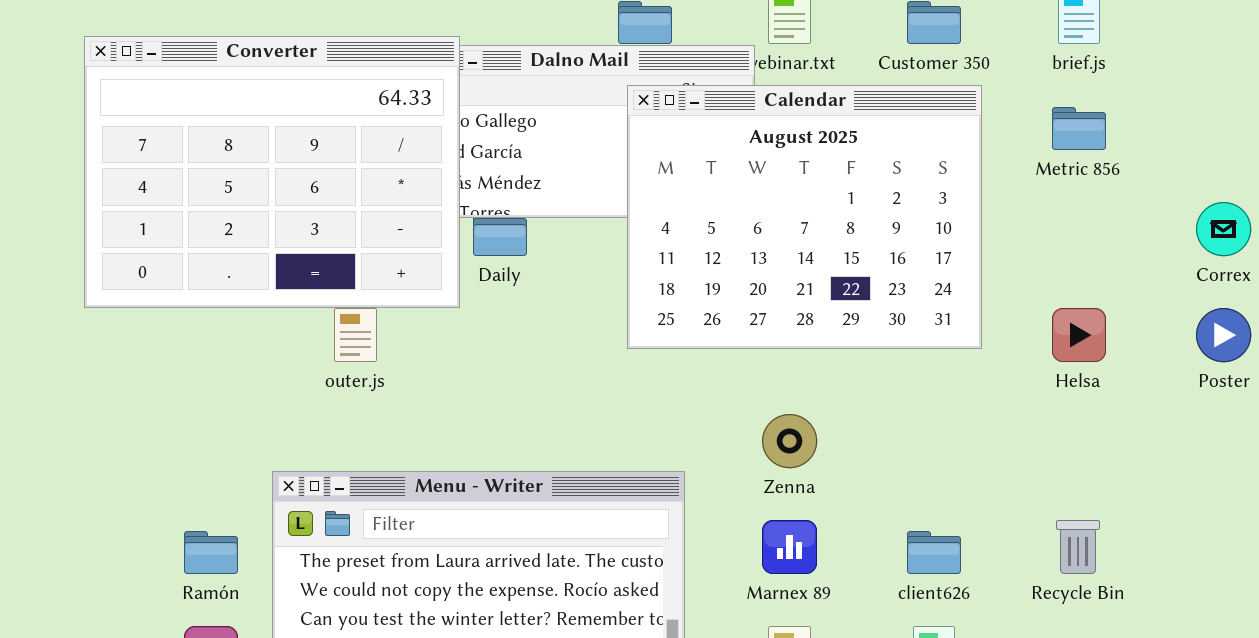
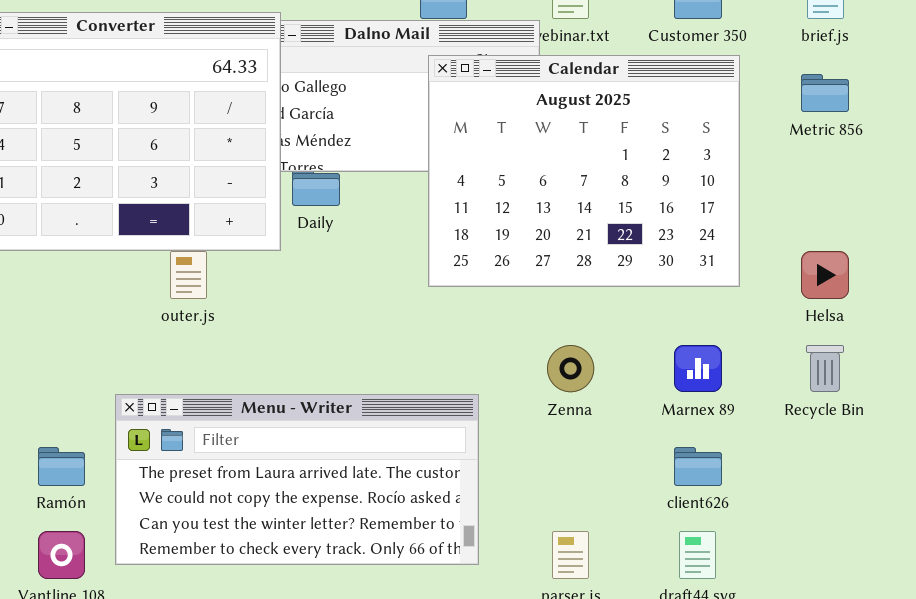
Marnex 89: [762,520,817,574] -> [674,345,722,392], moved
Recycle Bin: [1056,520,1100,574] -> [806,345,844,392], moved

